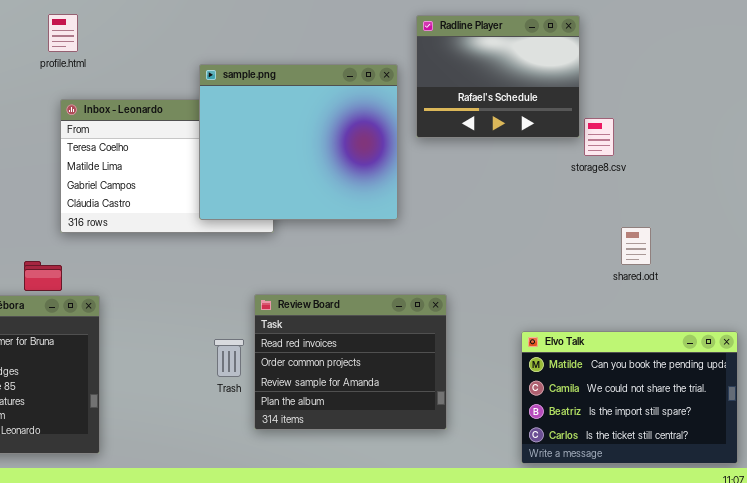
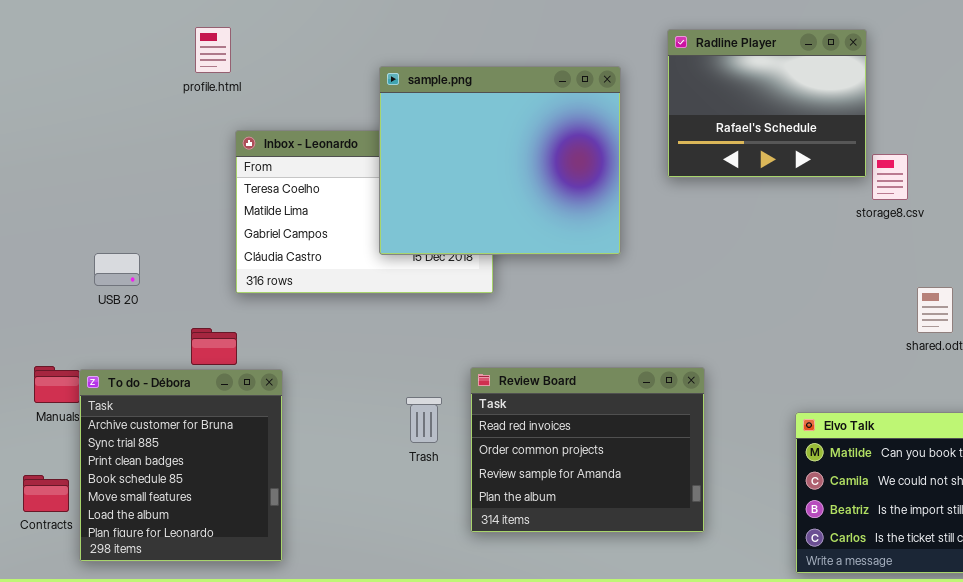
profile.html: [48,14,78,52] -> [195,27,231,73], moved
sample.png: [199,64,398,220] -> [379,66,621,255], moved
Trash: [214,339,244,377] -> [406,397,442,443], moved

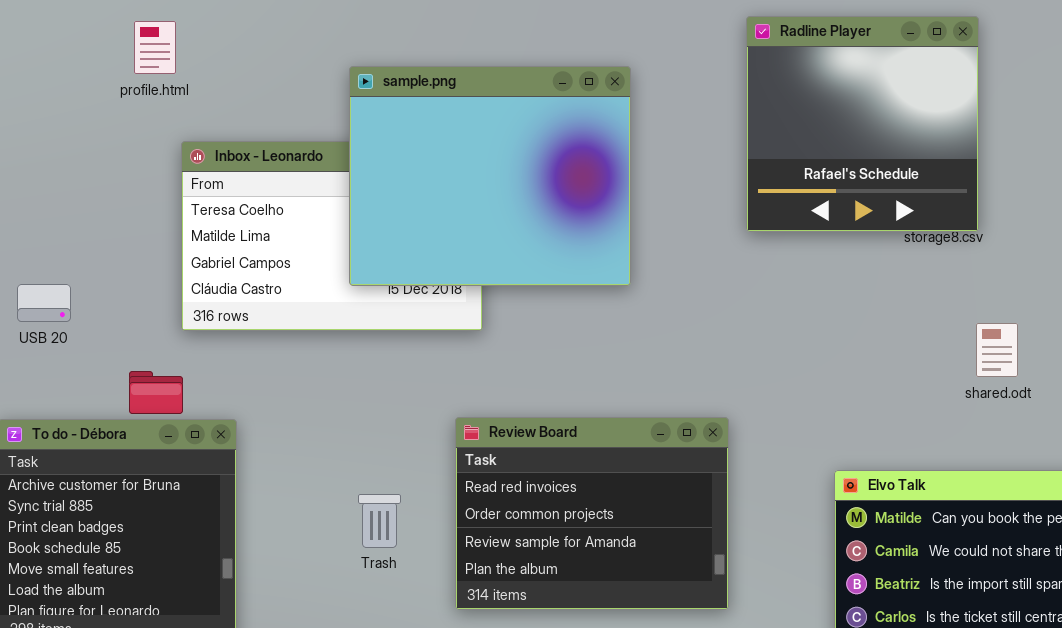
Radline Player: [667,29,867,178] -> [746,16,979,232], moved, resized
Trash: [406,397,442,443] -> [358,494,401,548], moved

